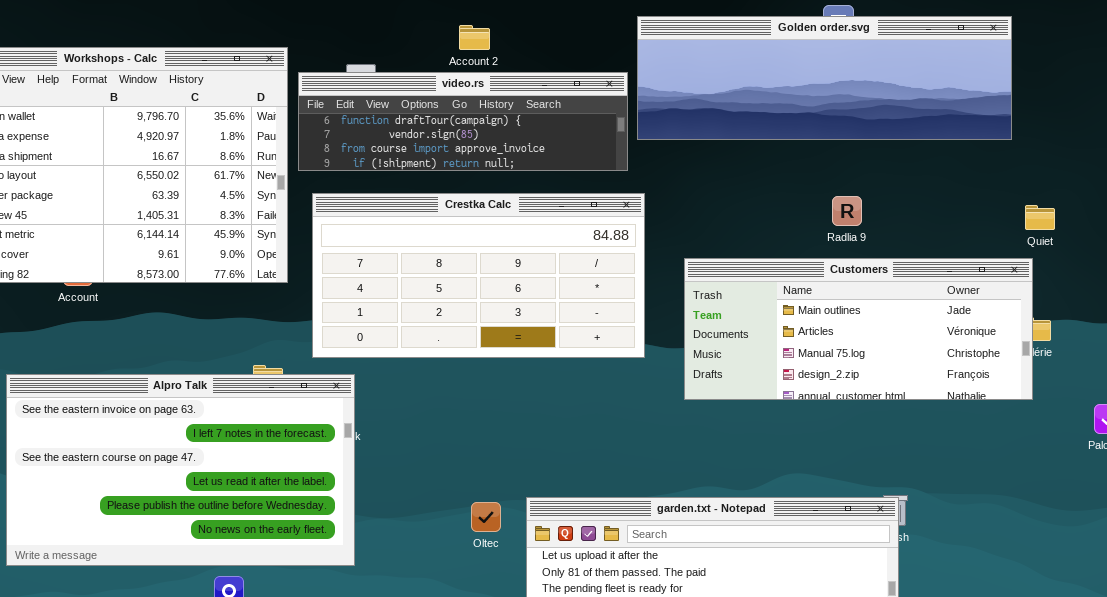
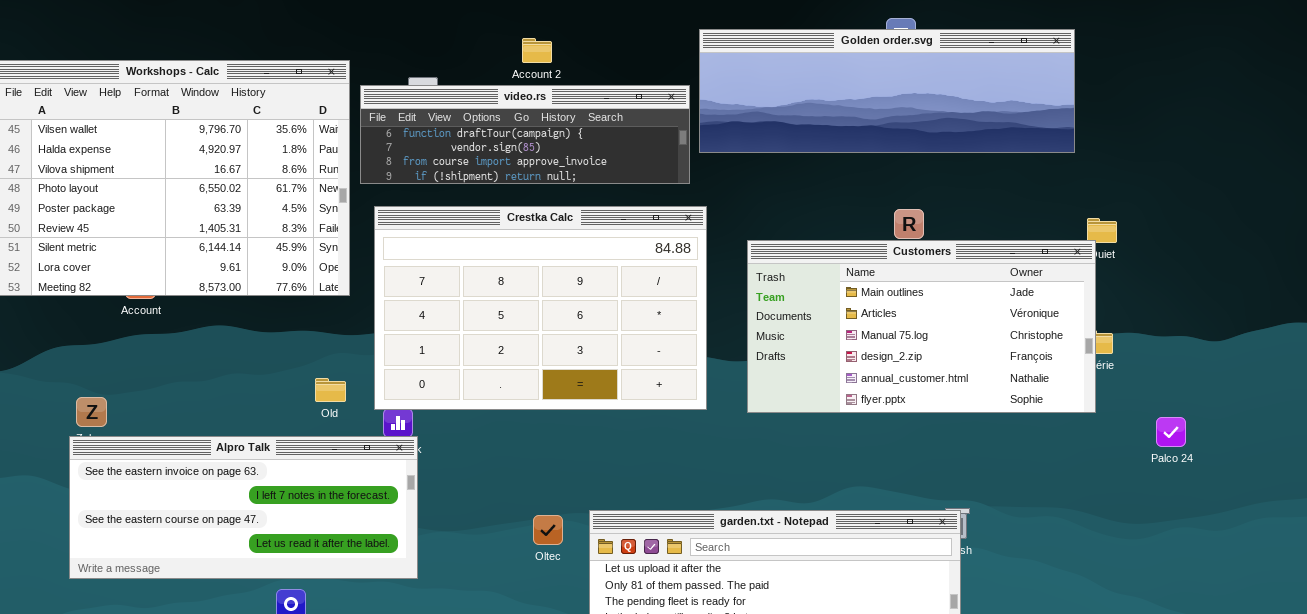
Crestka Calc: [312,193,645,358] -> [374,206,707,410], resized
Customers: [684,258,1033,400] -> [747,240,1096,413], resized
Alpro Talk: [6,374,355,566] -> [69,436,418,579], resized

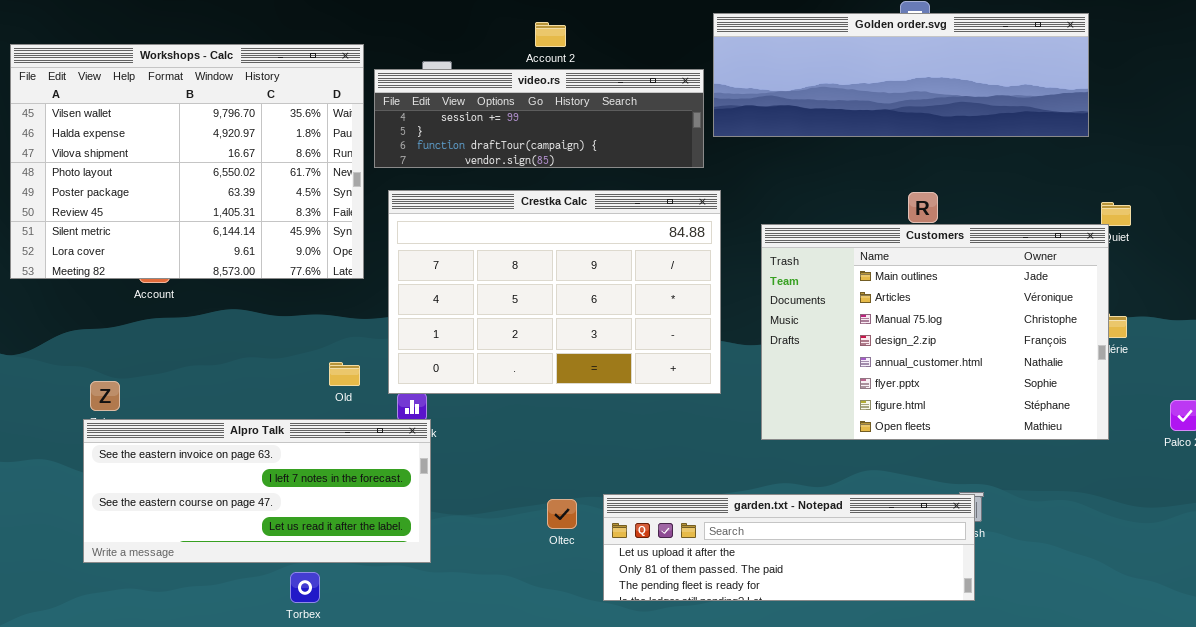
video.rs: [360,85,690,184] -> [374,69,704,168], scrolled up 2 rows
Customers: [747,240,1096,413] -> [761,224,1109,440], resized

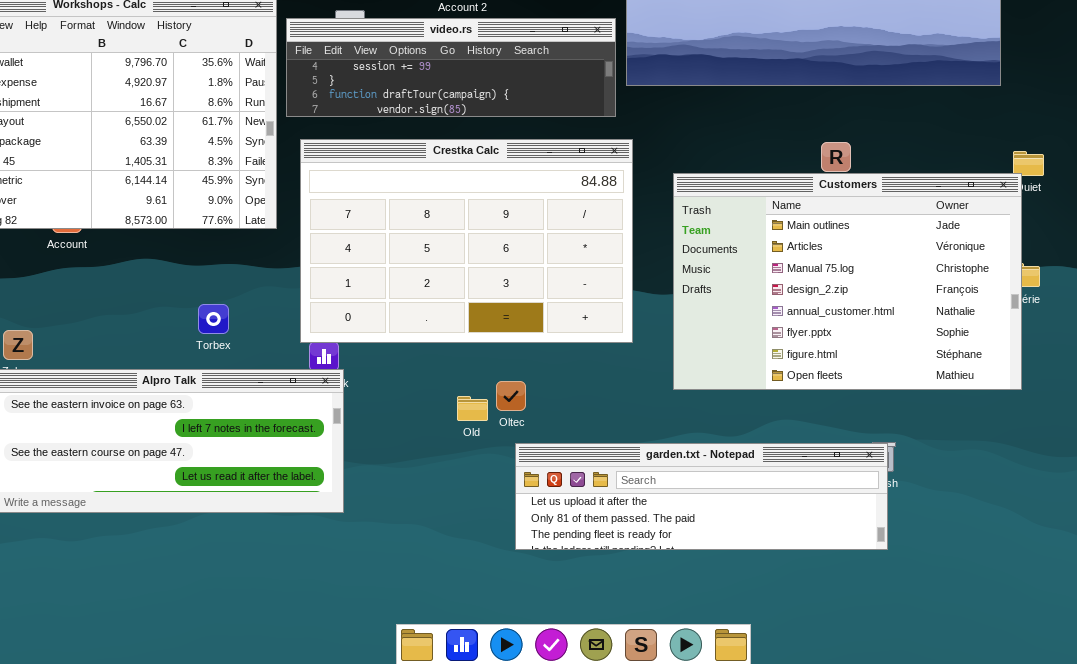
Old: [329,362,360,386] -> [457,396,488,421], moved
Oltec: [547,499,577,529] -> [496,381,526,411], moved
Torbex: [290,572,320,603] -> [198,304,229,334], moved

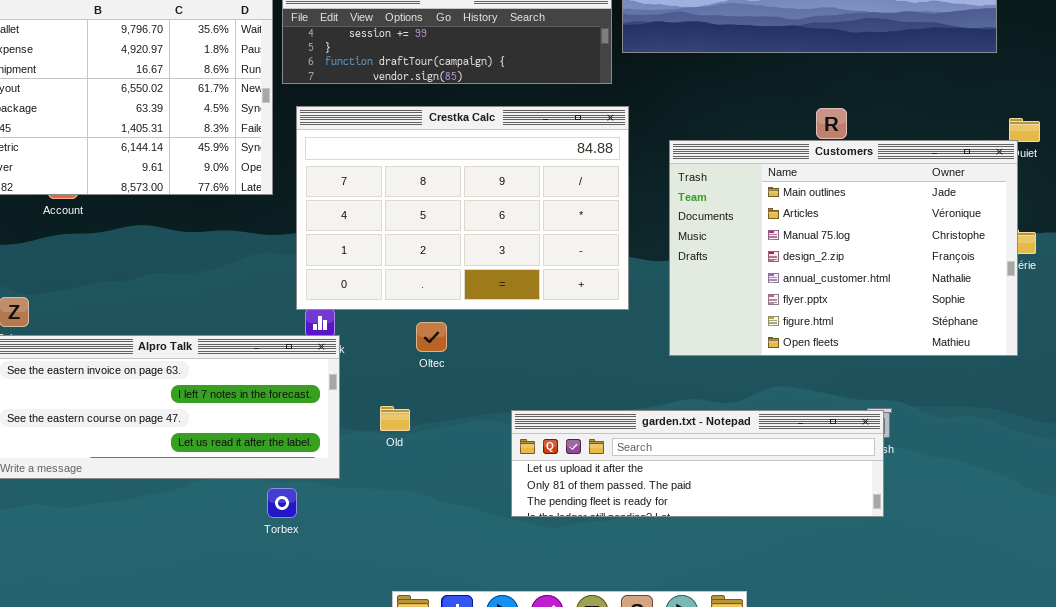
Torbex: [198,304,229,334] -> [267,488,297,518], moved
Oltec: [496,381,526,411] -> [416,322,447,352], moved
Old: [457,396,488,421] -> [380,406,410,431], moved

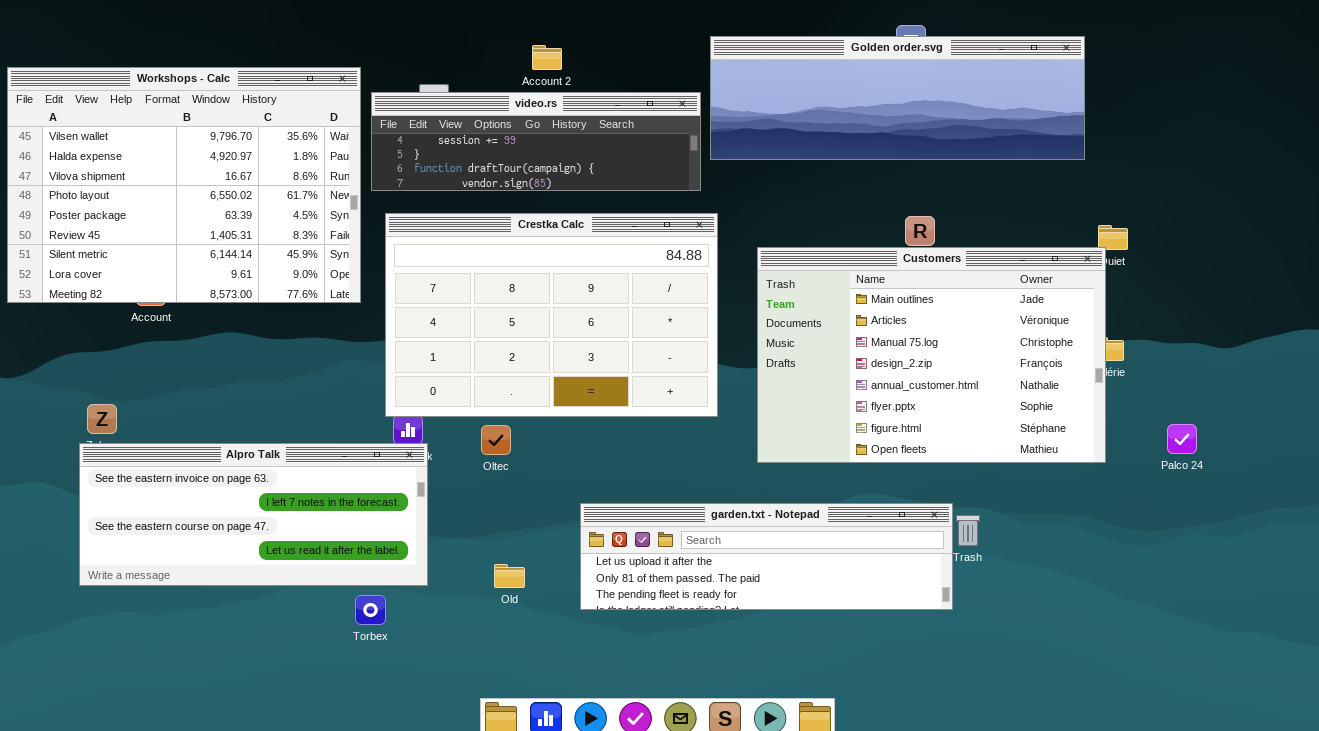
Oltec: [416,322,447,352] -> [481,425,511,455], moved
Old: [380,406,410,431] -> [494,564,525,588], moved
garden.txt - Notepad: [511,410,884,517] -> [580,503,953,610], moved

